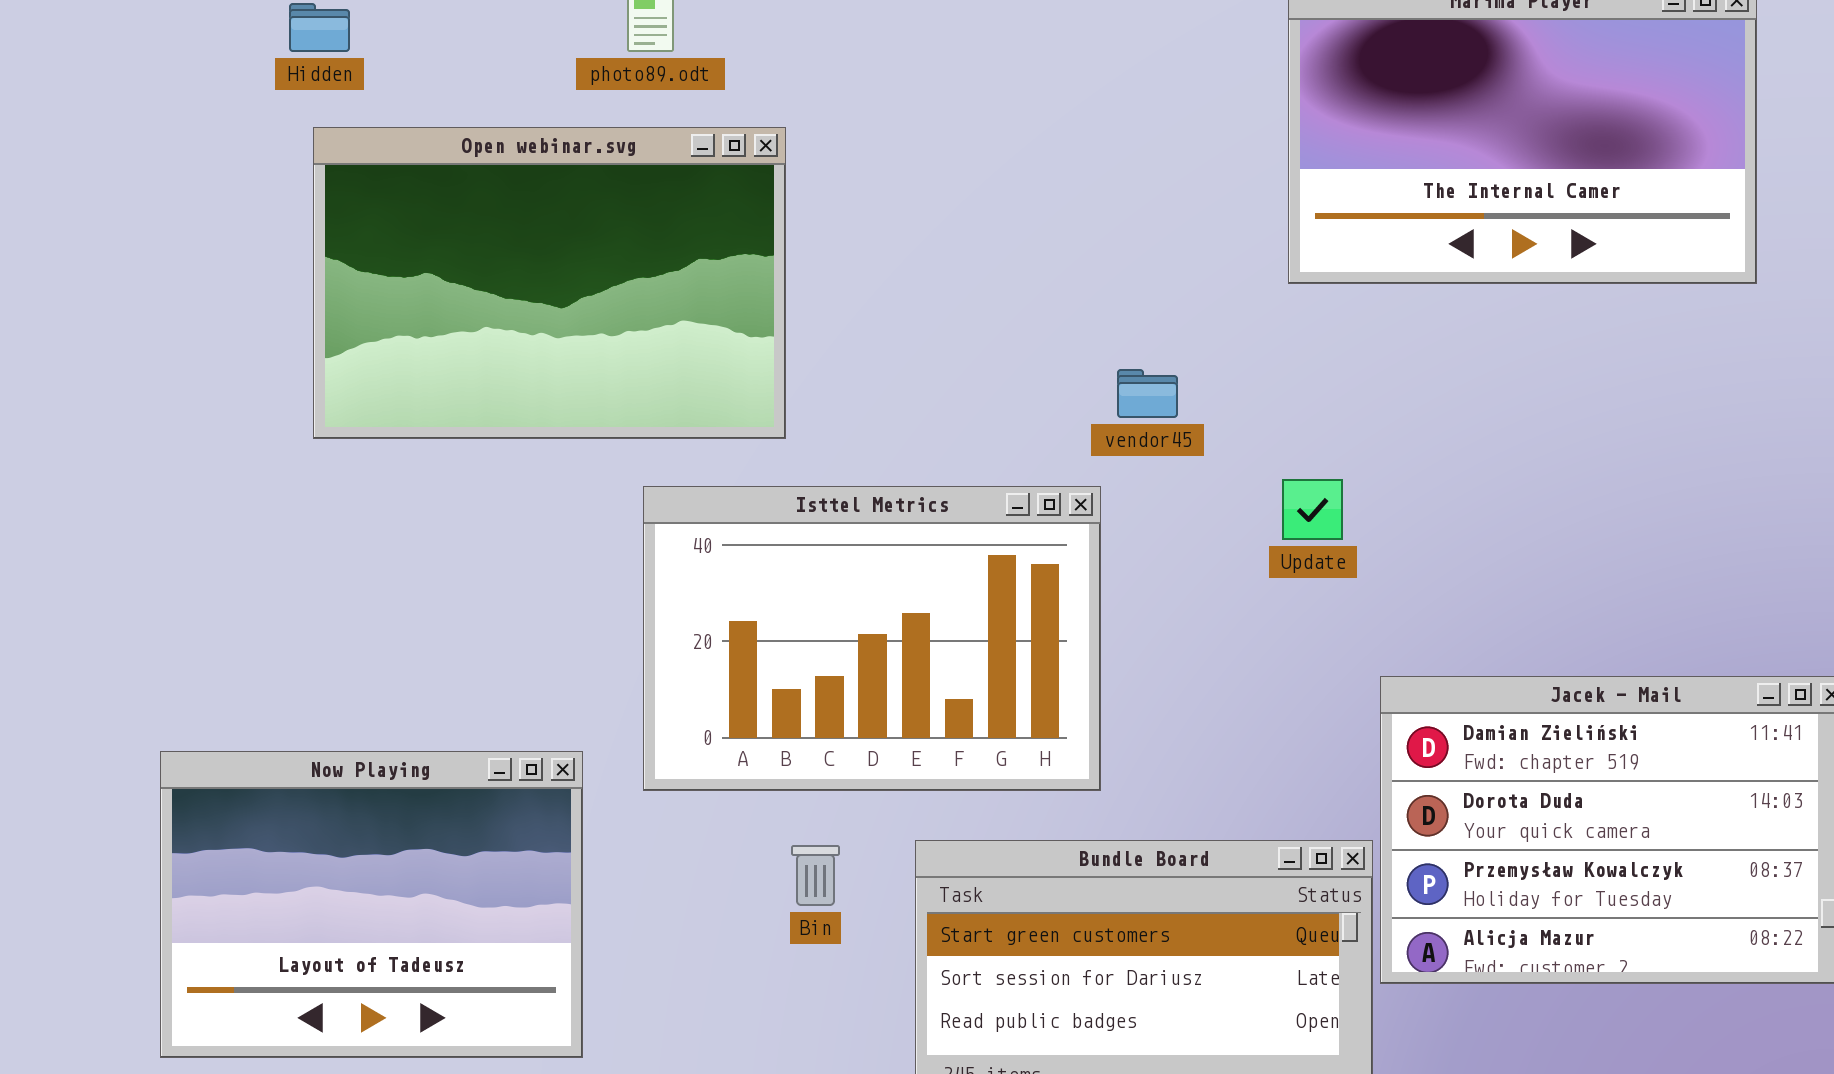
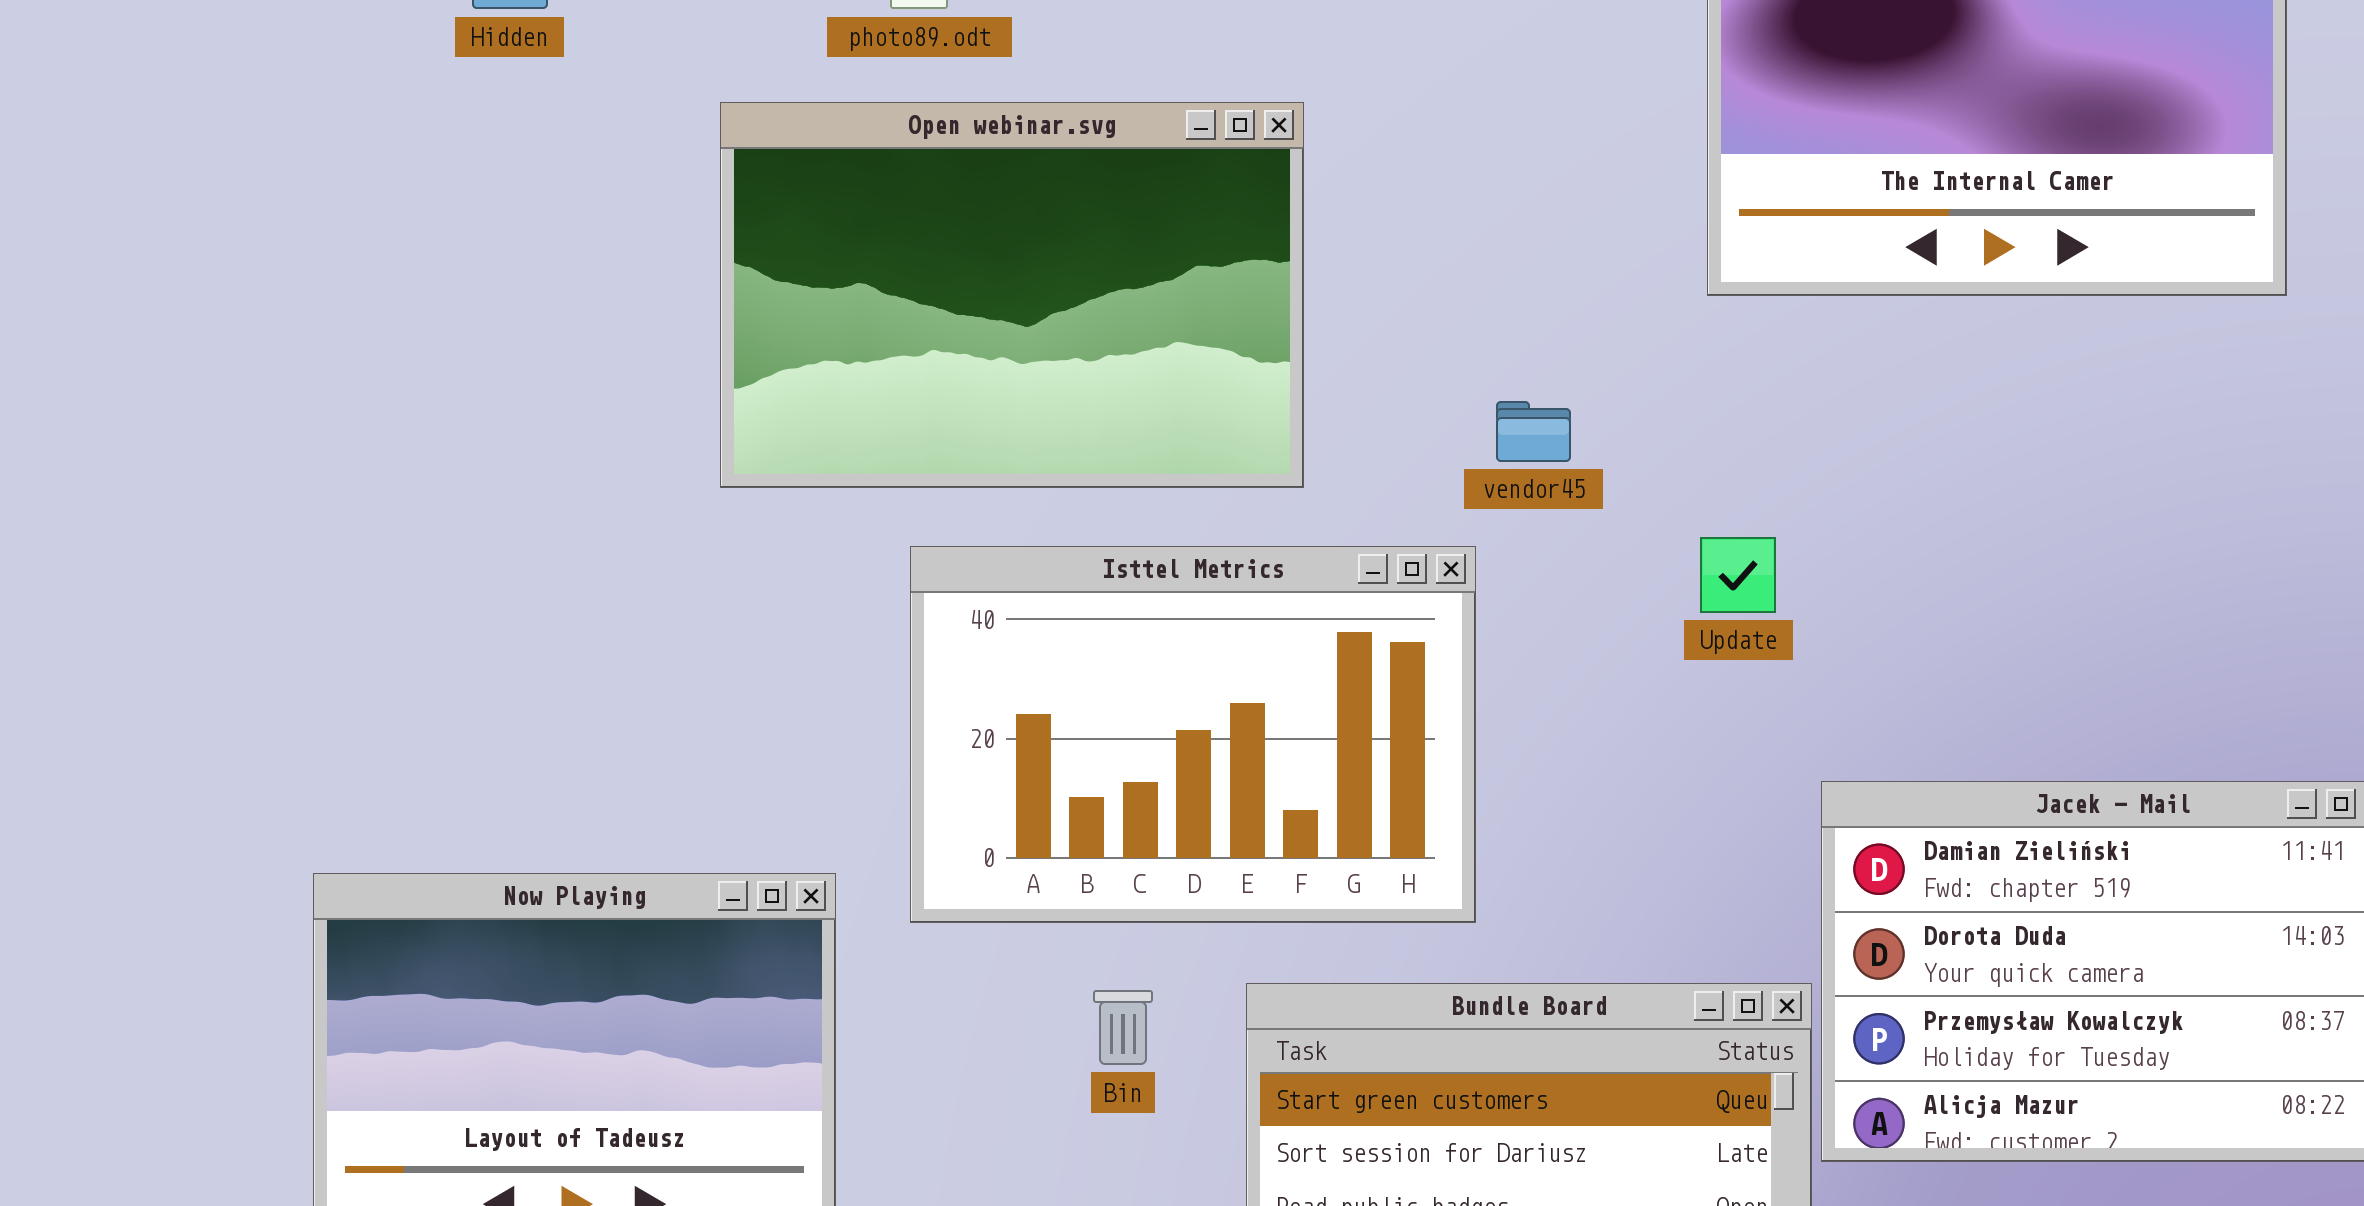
Open webinar.svg: [313,127,786,439] -> [720,102,1304,488], moved

